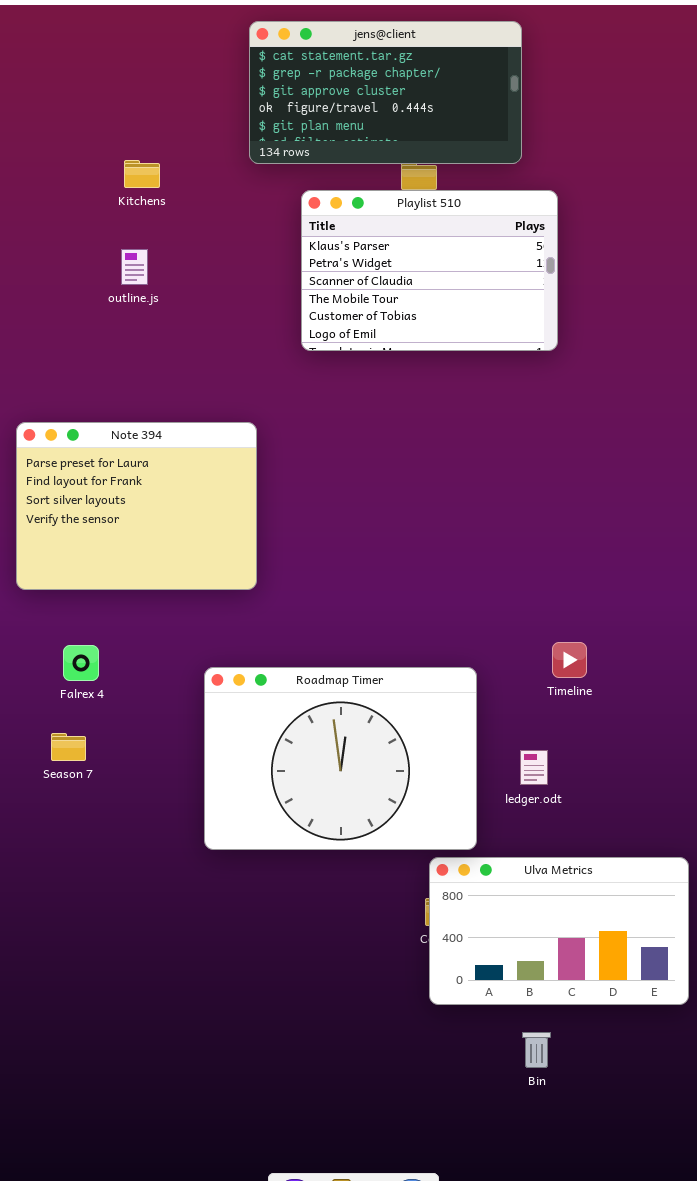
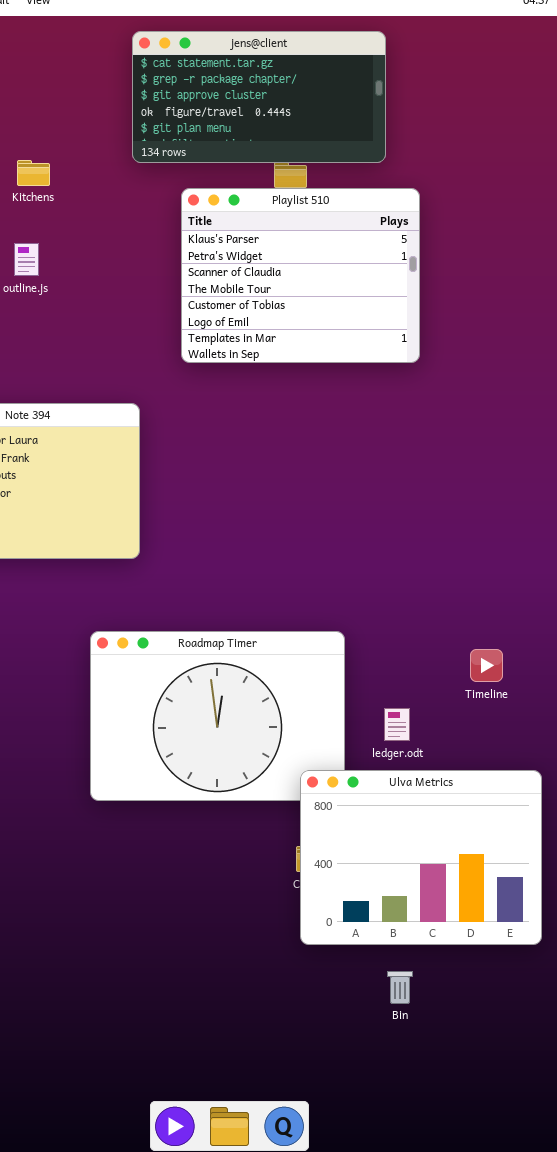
Playlist 510: [301,190,558,351] -> [181,188,420,363], resized
Timeline: [552,642,587,678] -> [470,649,503,682], moved
Ulva Metrics: [429,857,689,1005] -> [300,770,542,945], resized

